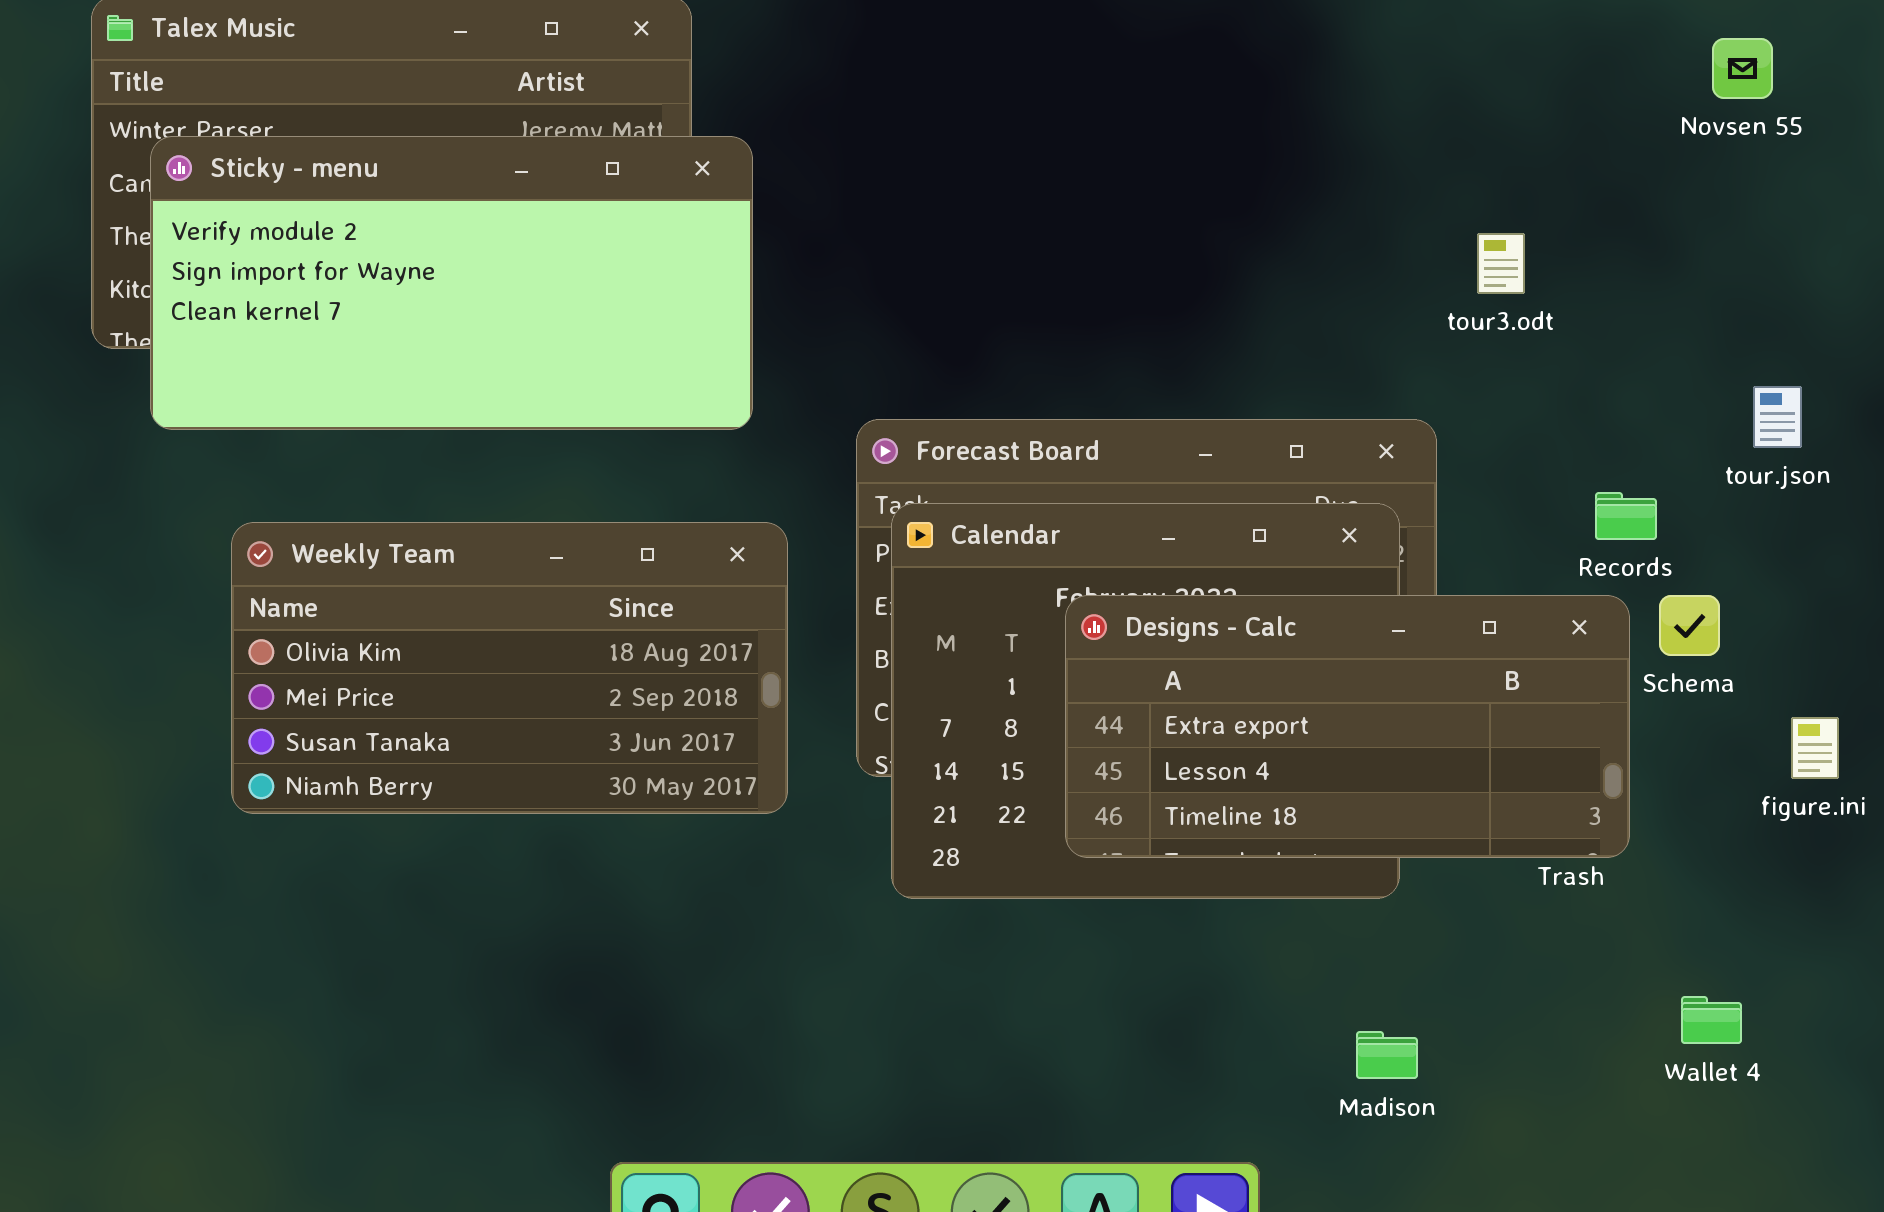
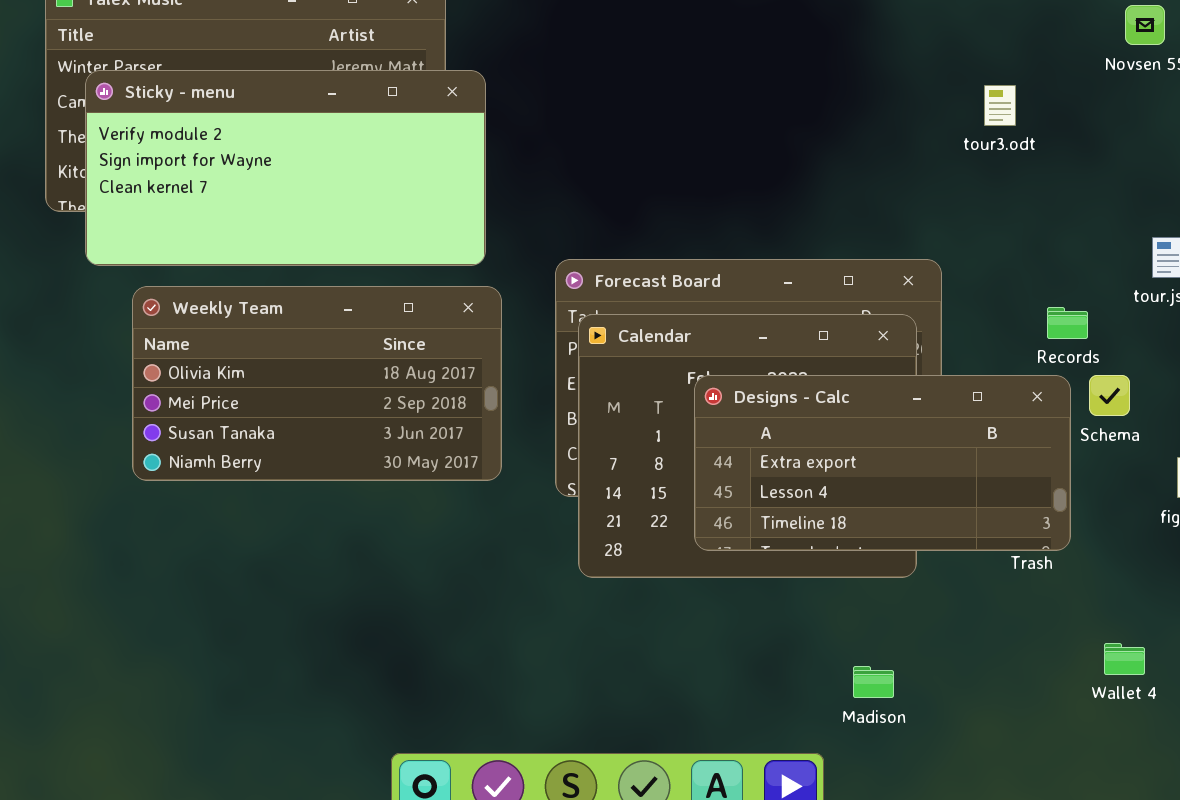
tour3.odt: [1477,233,1525,294] -> [984,85,1016,126], moved
Weekly Team: [231,522,788,814] -> [132,286,502,481], moved
Madison: [1356,1031,1418,1079] -> [853,666,894,698], moved

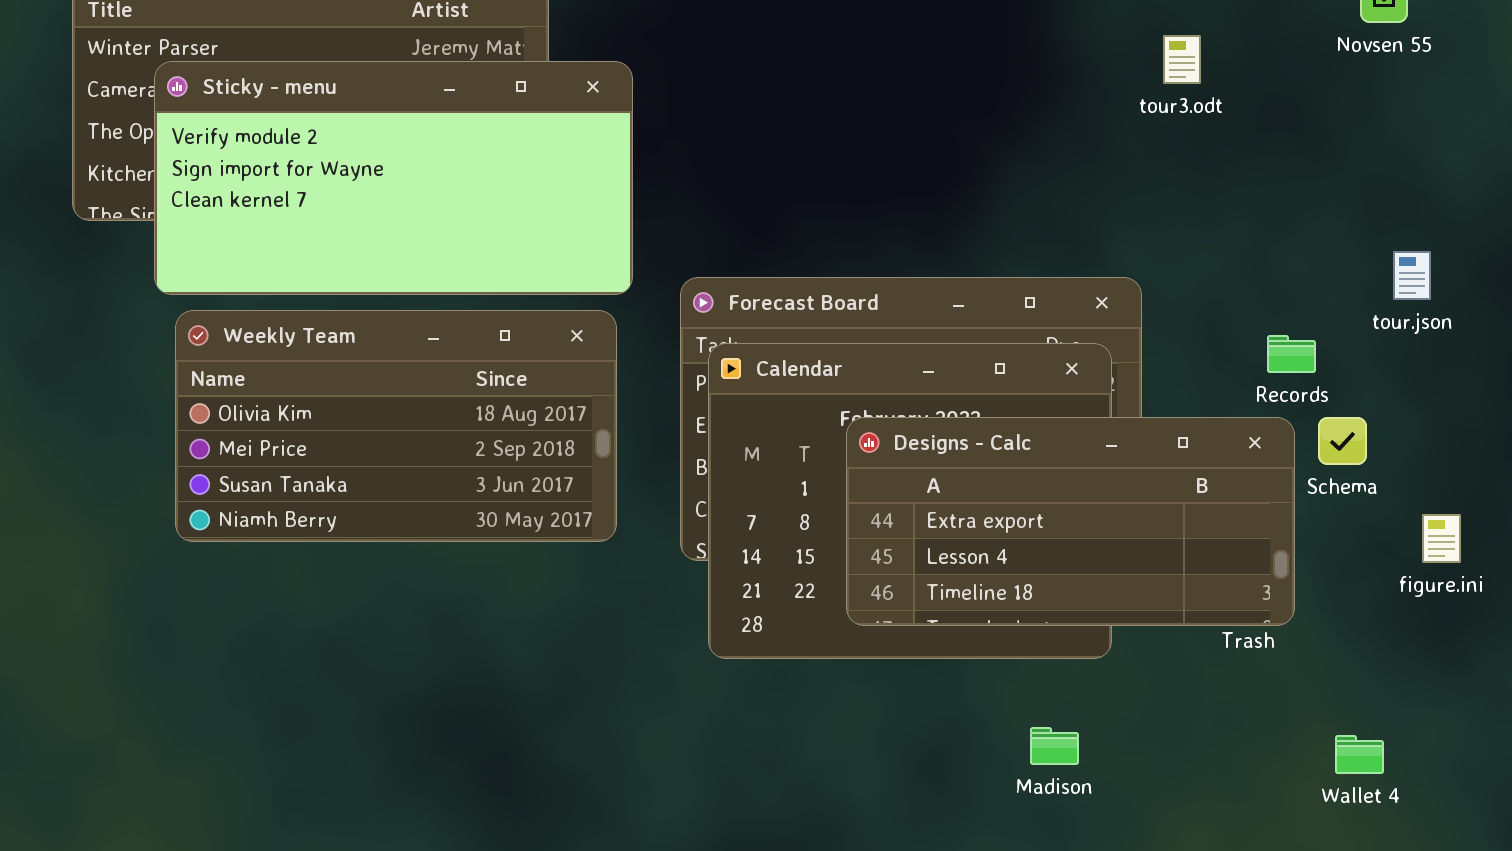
Sticky - menu: [85,70,486,266] -> [154,61,633,295], moved
tour3.odt: [984,85,1016,126] -> [1163,35,1201,84], moved
Madison: [853,666,894,698] -> [1030,727,1079,765], moved

